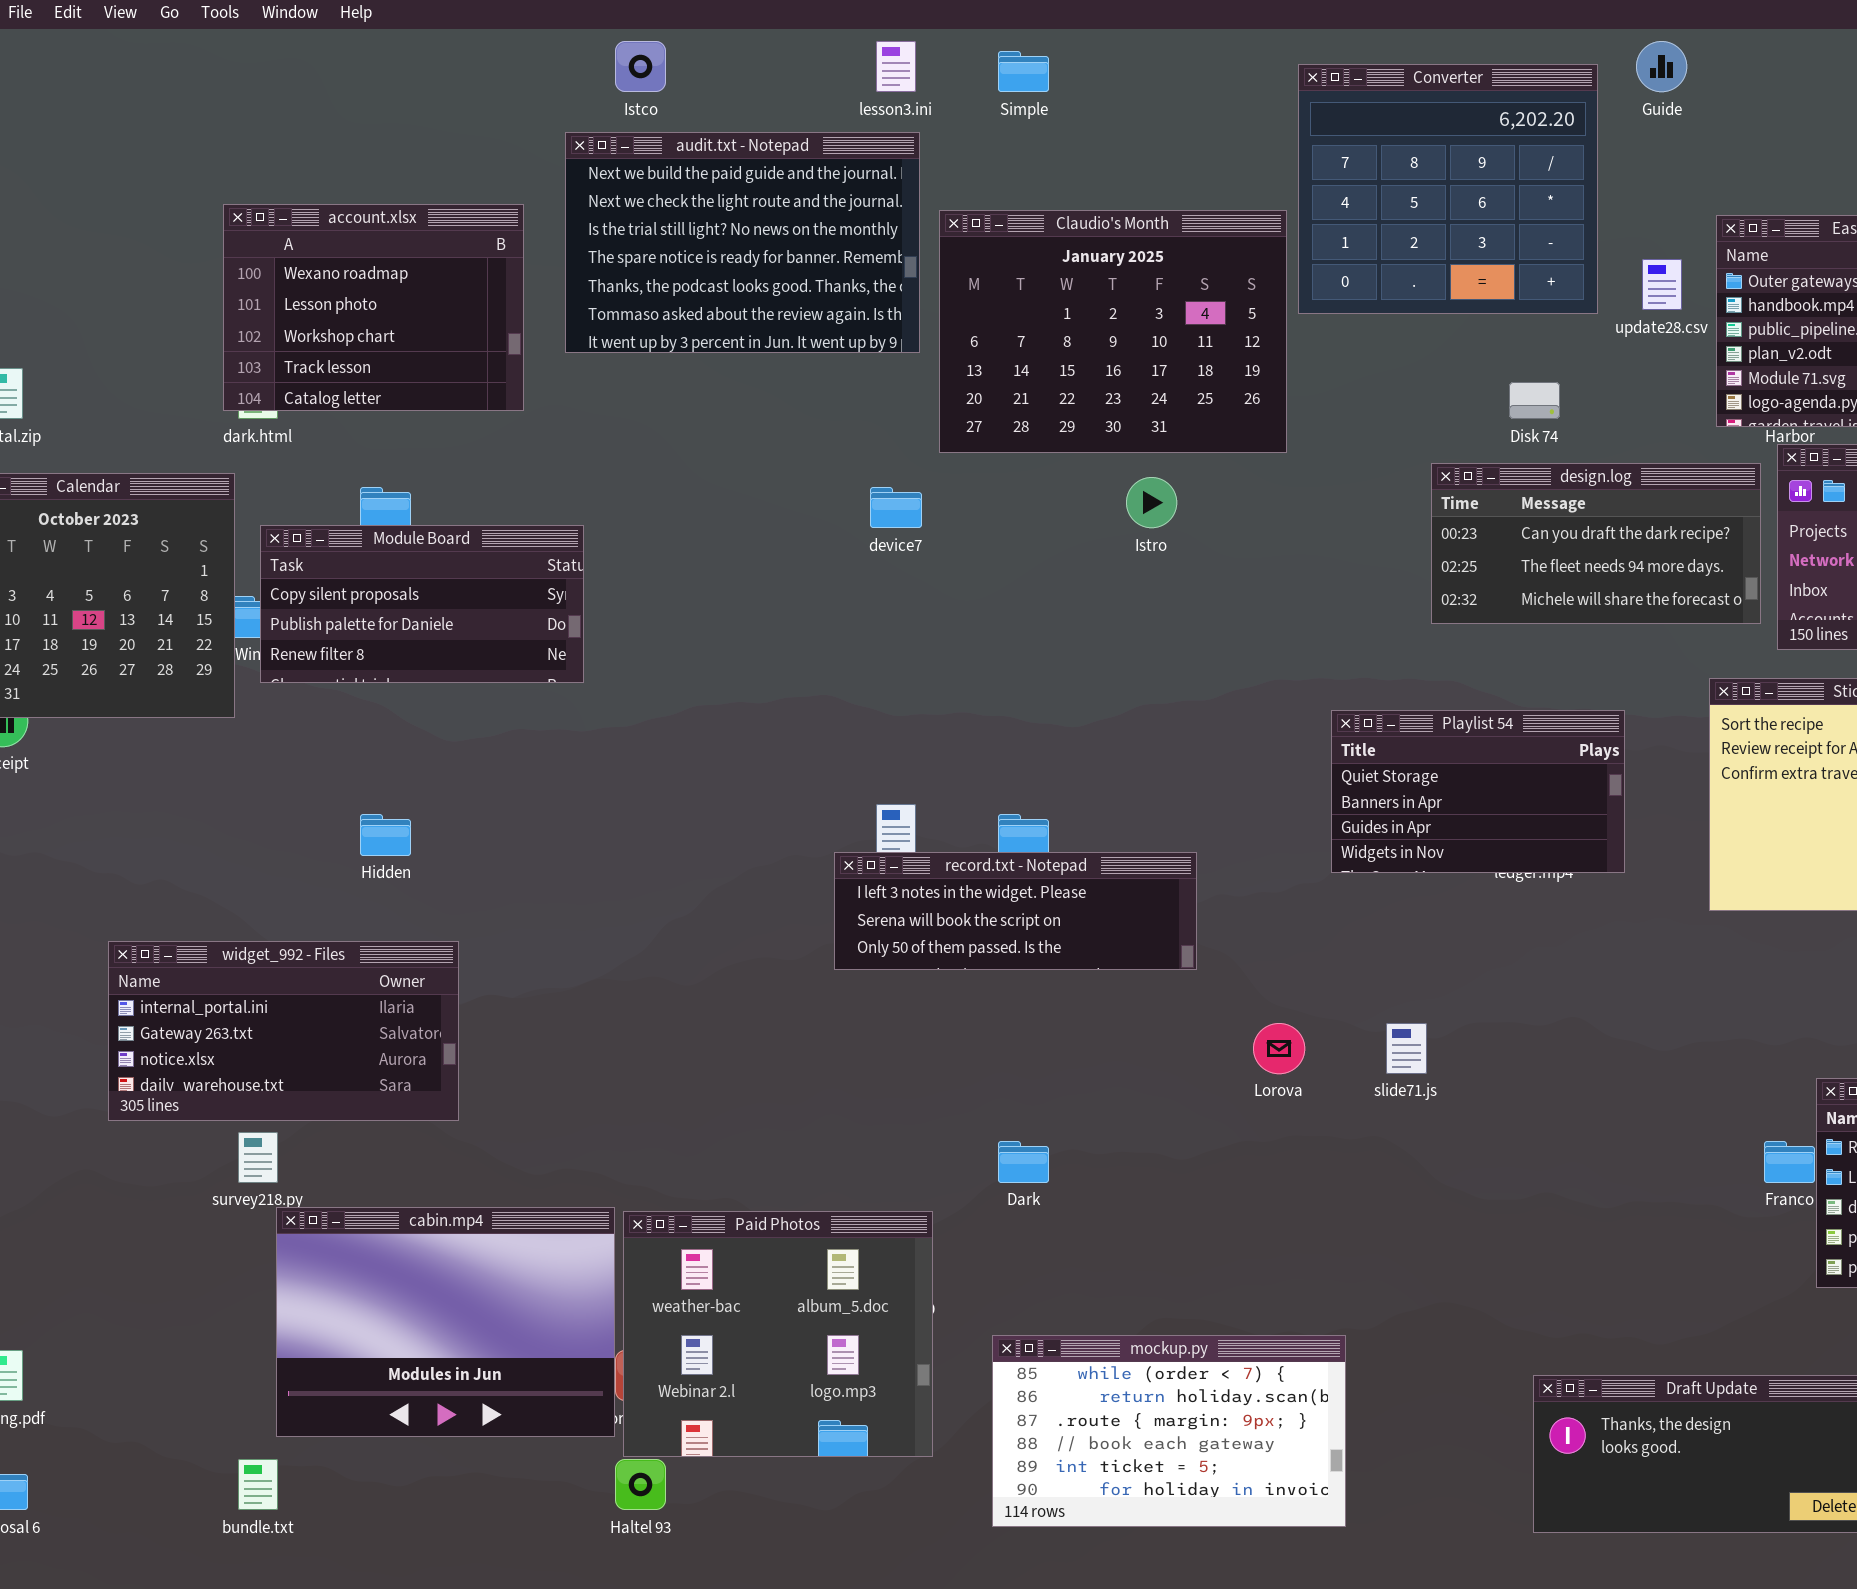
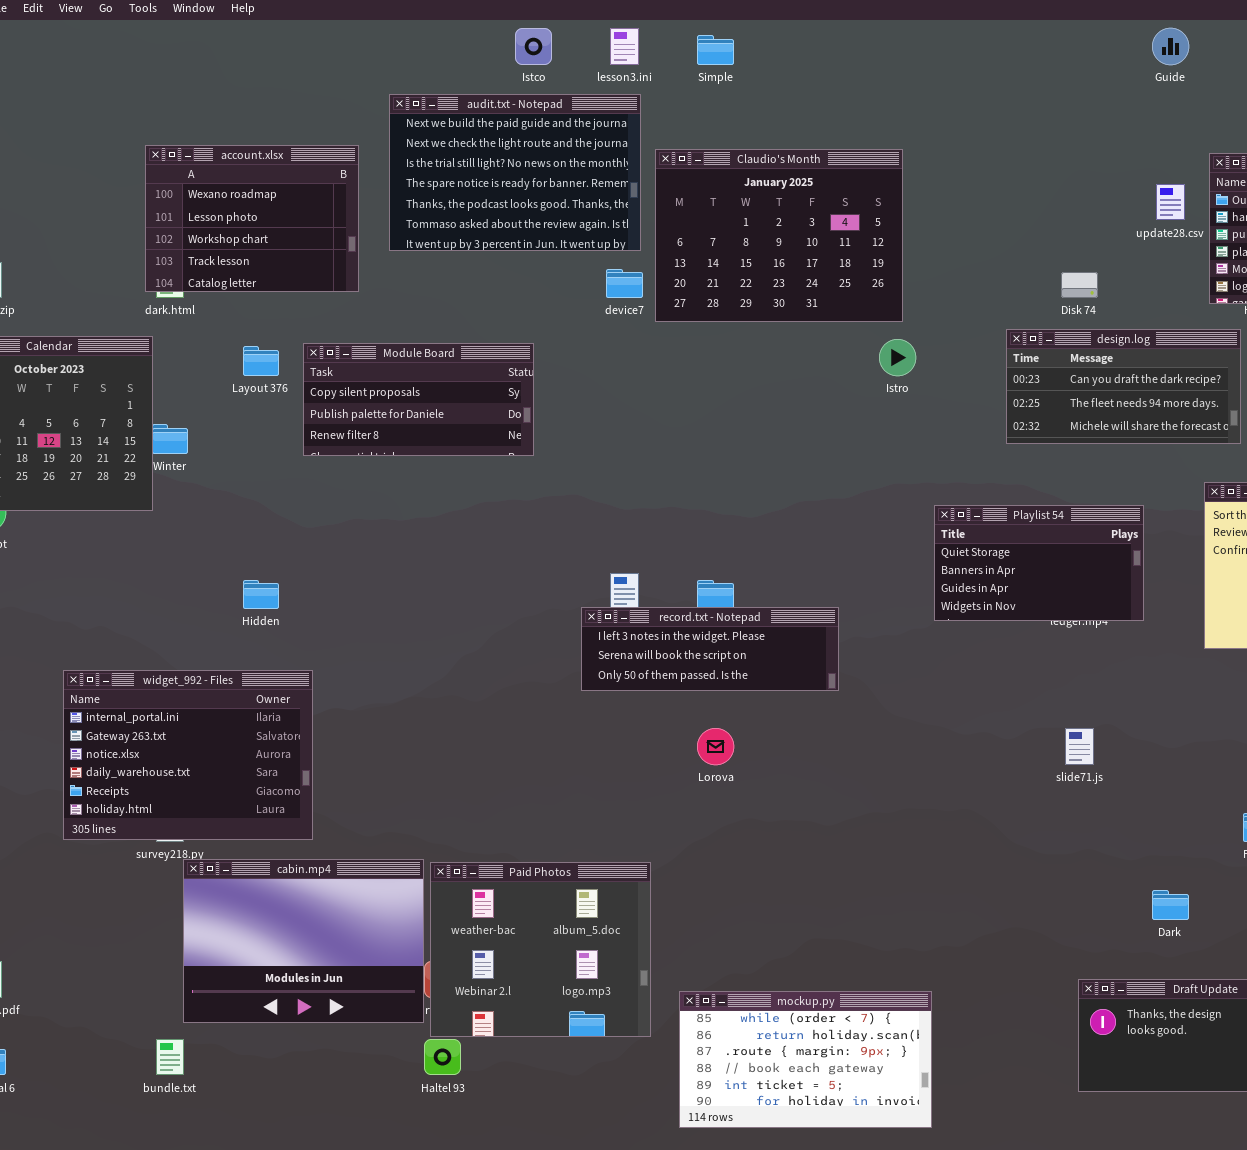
Istco: [615,41,666,92] -> [515,28,552,65], moved
Converter: [1298,64,1598,314] -> none, closed
Istro: [1126,477,1177,528] -> [879,339,916,376], moved
device7: [870,487,922,528] -> [606,269,643,298], moved
Module Board: [260,525,584,683] -> [303,343,534,456], moved
widget_992 - Files: [108,941,459,1121] -> [63,670,313,840], resized
Lorova: [1253,1023,1305,1074] -> [697,728,734,765], moved
slide71.js: [1386,1023,1427,1074] -> [1065,728,1094,765], moved
Dark: [998,1141,1049,1183] -> [1152,890,1189,920], moved
mockup.py: [992,1335,1346,1527] -> [679,991,932,1128], moved

